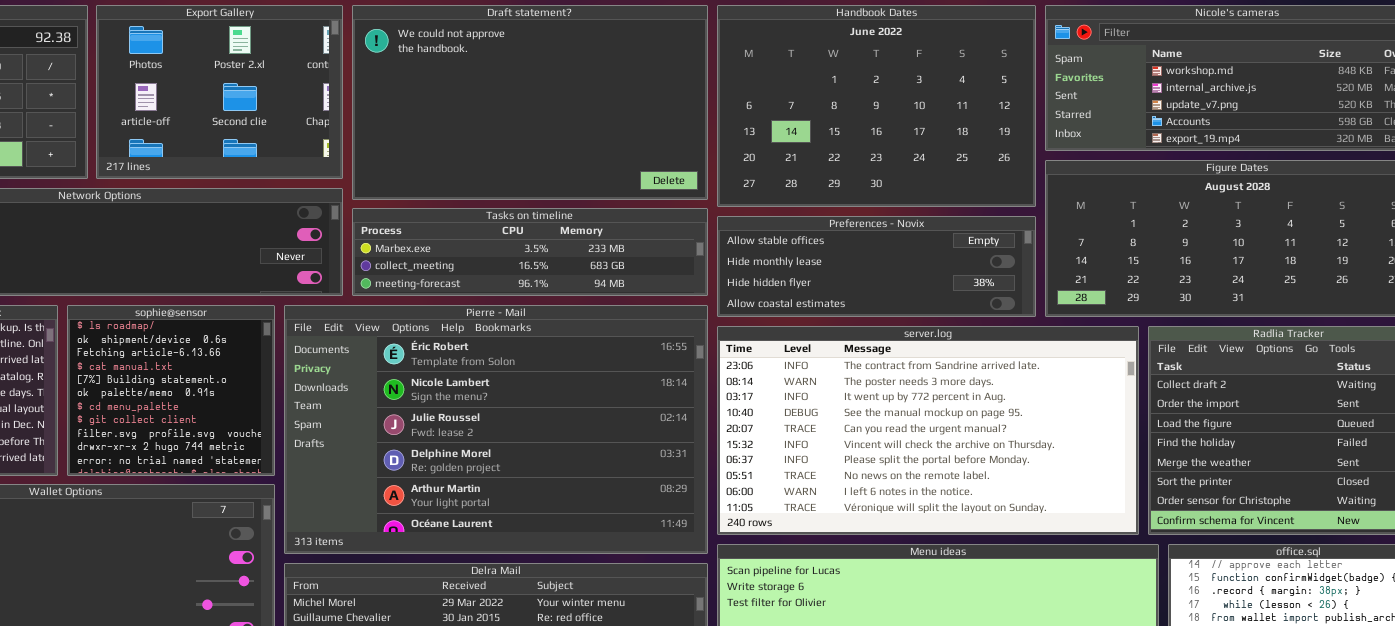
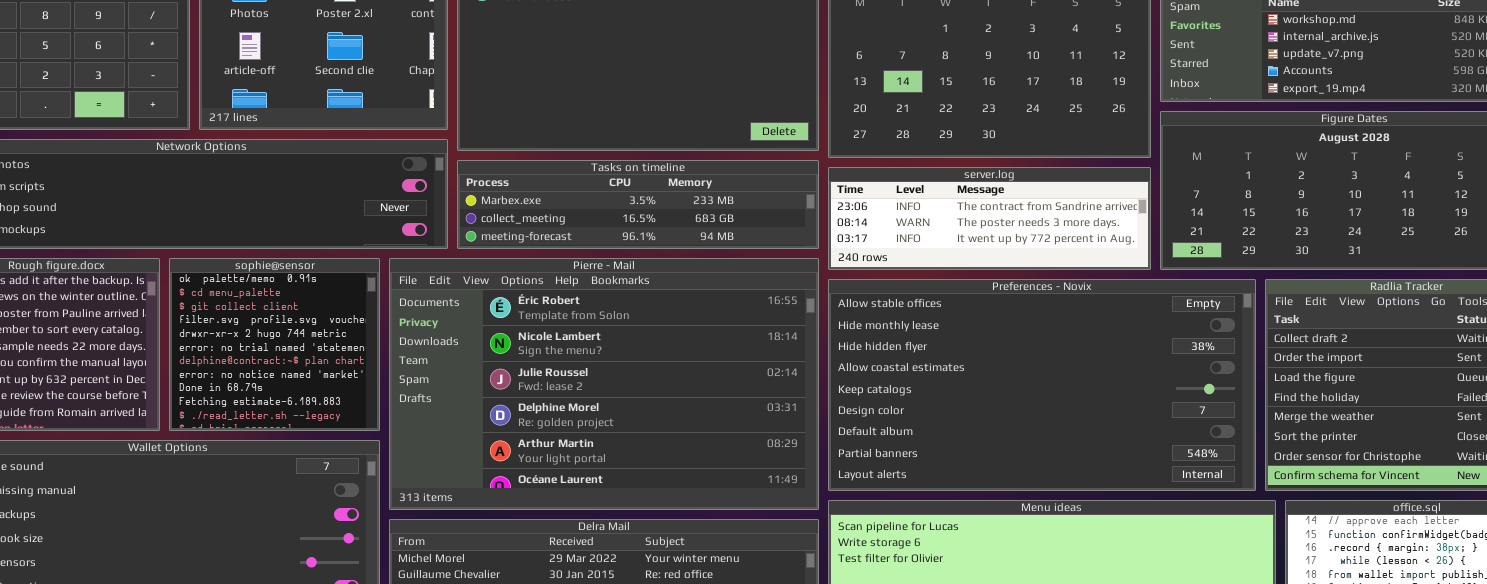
Preferences - Novix: [717,216,1036,317] -> [828,279,1256,491], moved, resized
sophie@sensor: [67,305,275,476] -> [169,258,380,431], scrolled down 5 rows
server.log: [717,326,1139,535] -> [828,167,1151,270], moved, resized

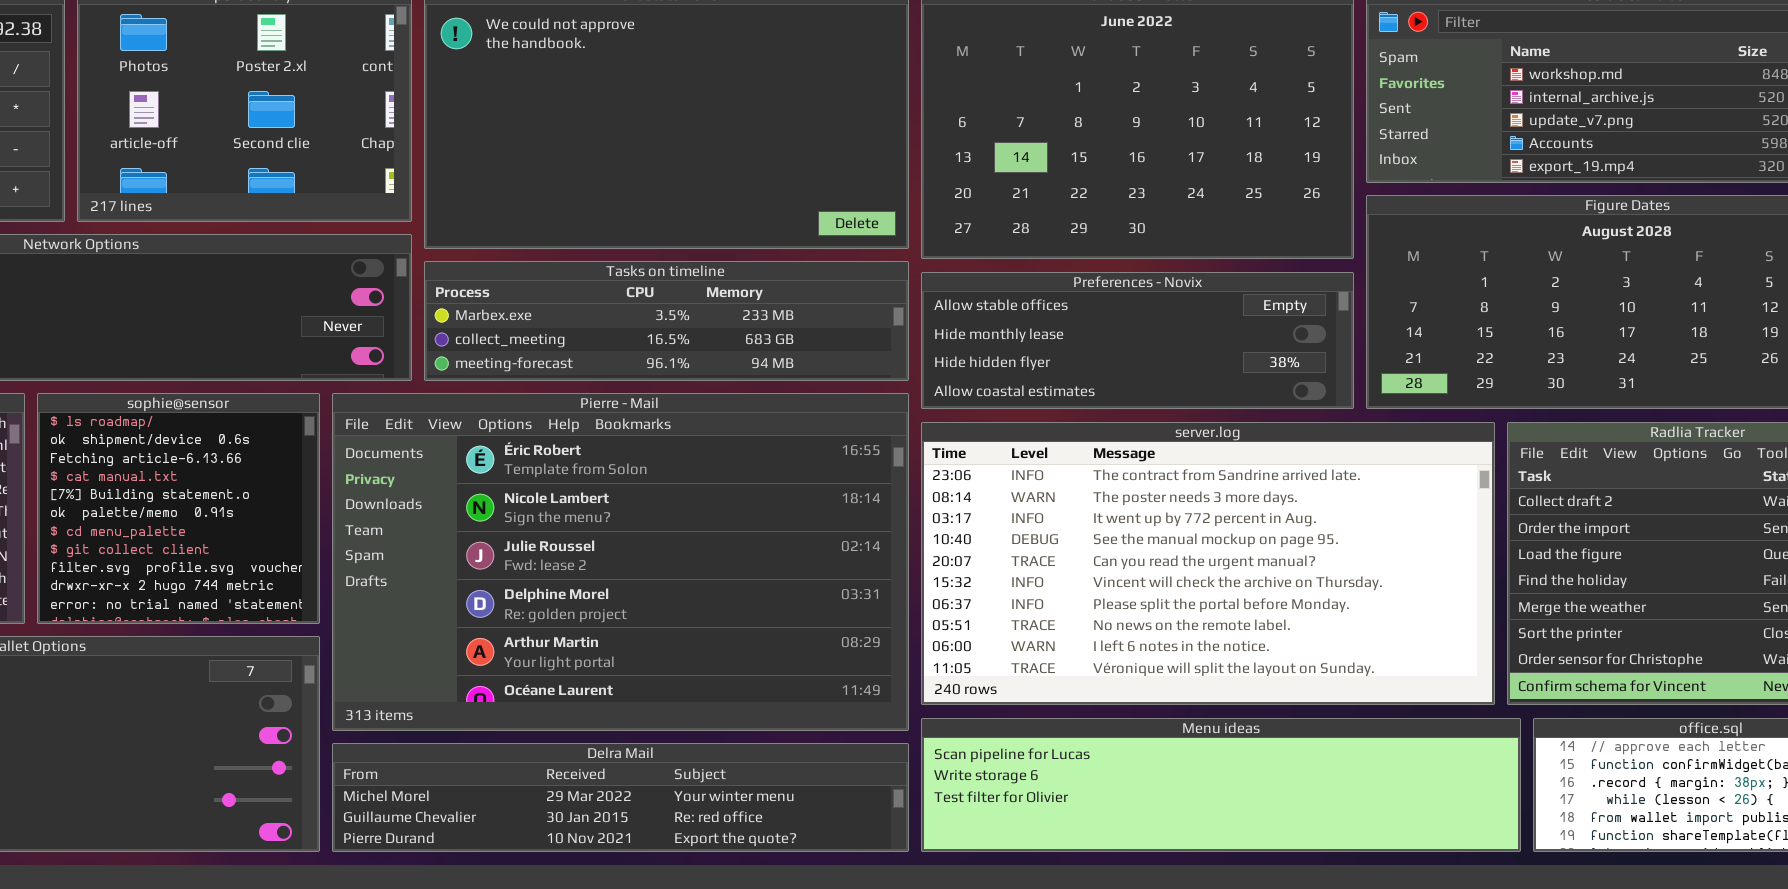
server.log: [828,167,1151,270] -> [921,422,1495,705], moved, resized
sophie@sensor: [169,258,380,431] -> [37,393,320,624], scrolled up 5 rows
Preferences - Novix: [828,279,1256,491] -> [921,272,1354,409], moved, resized

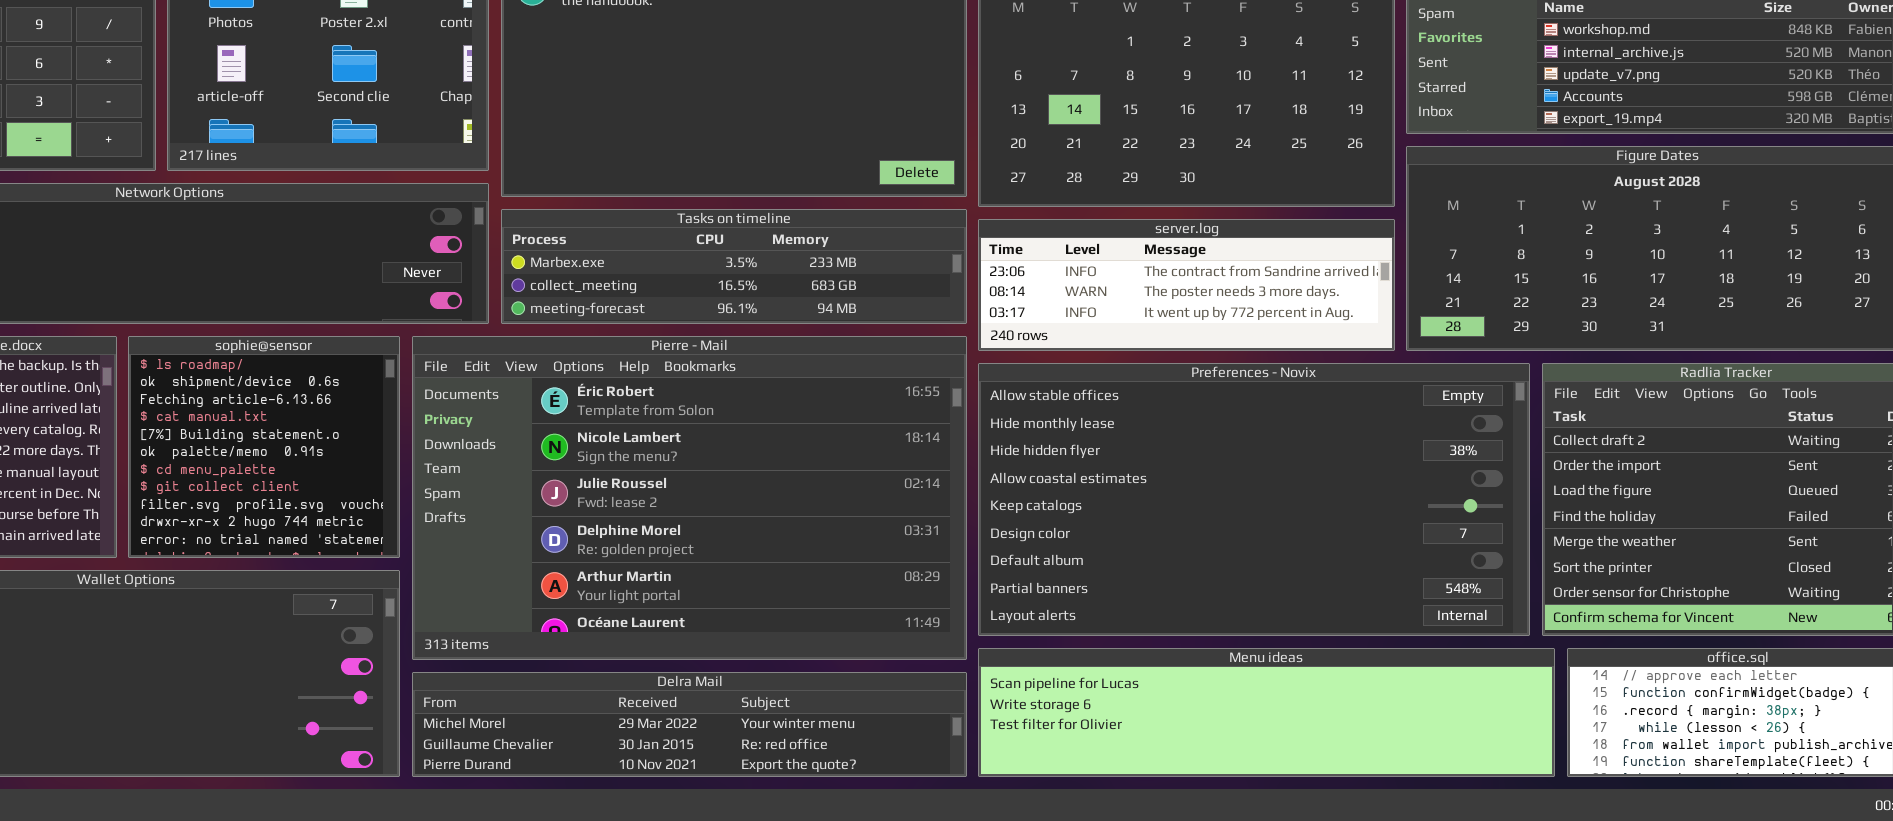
Preferences - Novix: [921,272,1354,409] -> [978,363,1530,636], moved, resized
server.log: [921,422,1495,705] -> [978,219,1395,351], moved, resized

